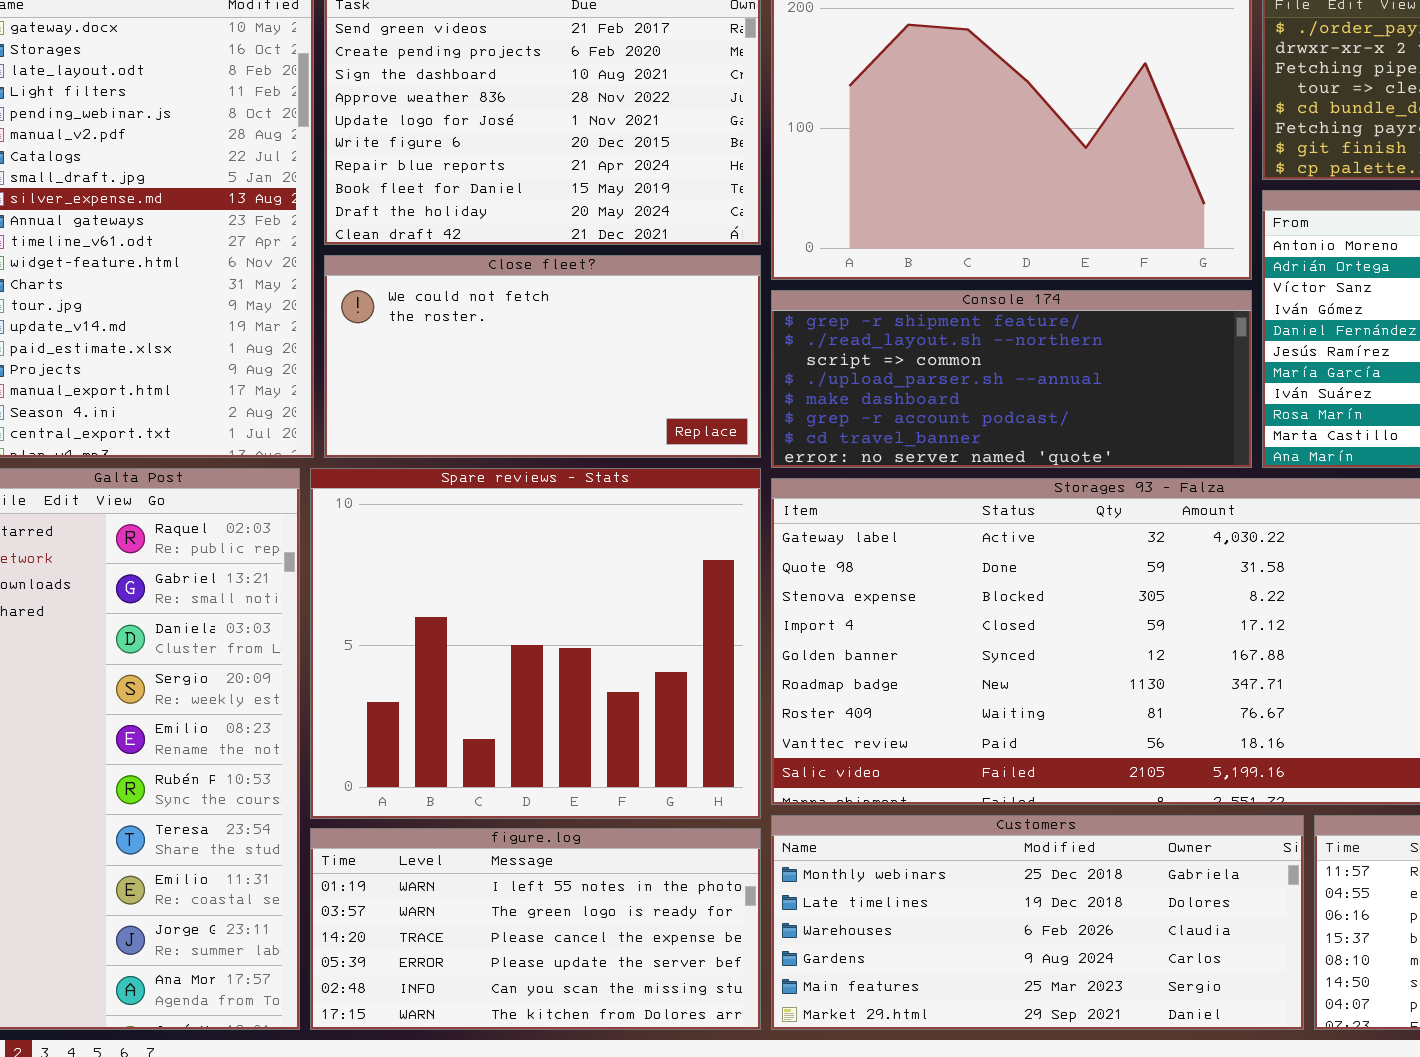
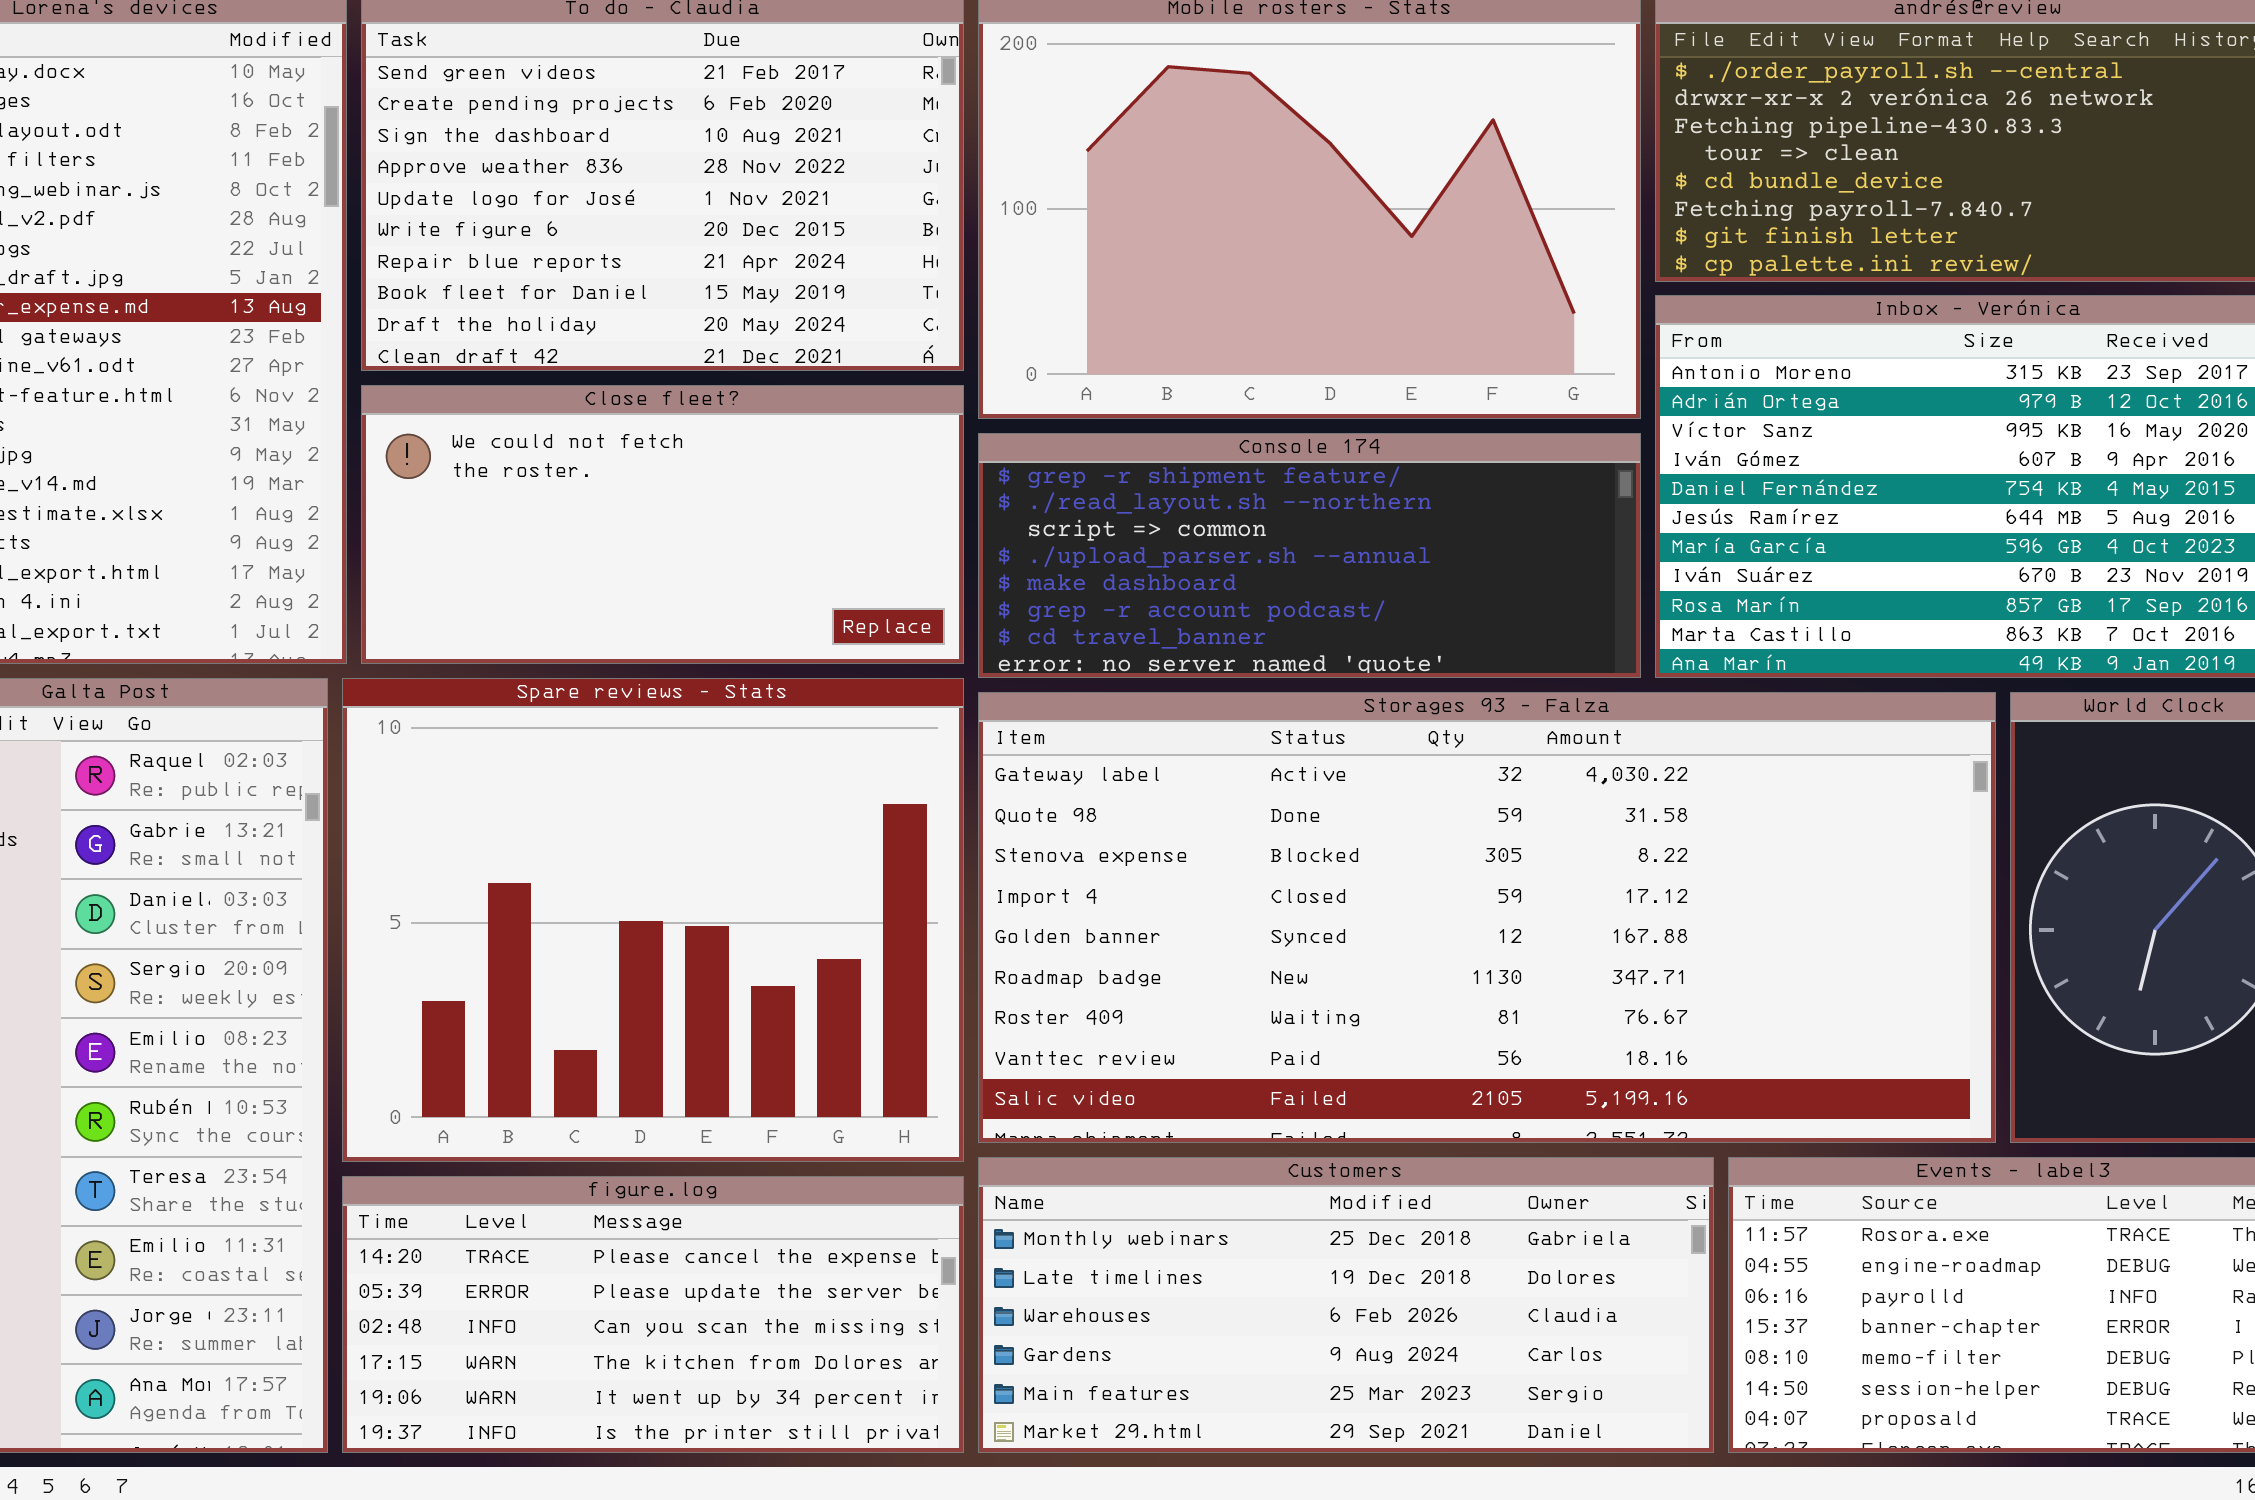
figure.log: [310,828,761,1030] -> [342,1176,964,1453], scrolled down 2 rows

